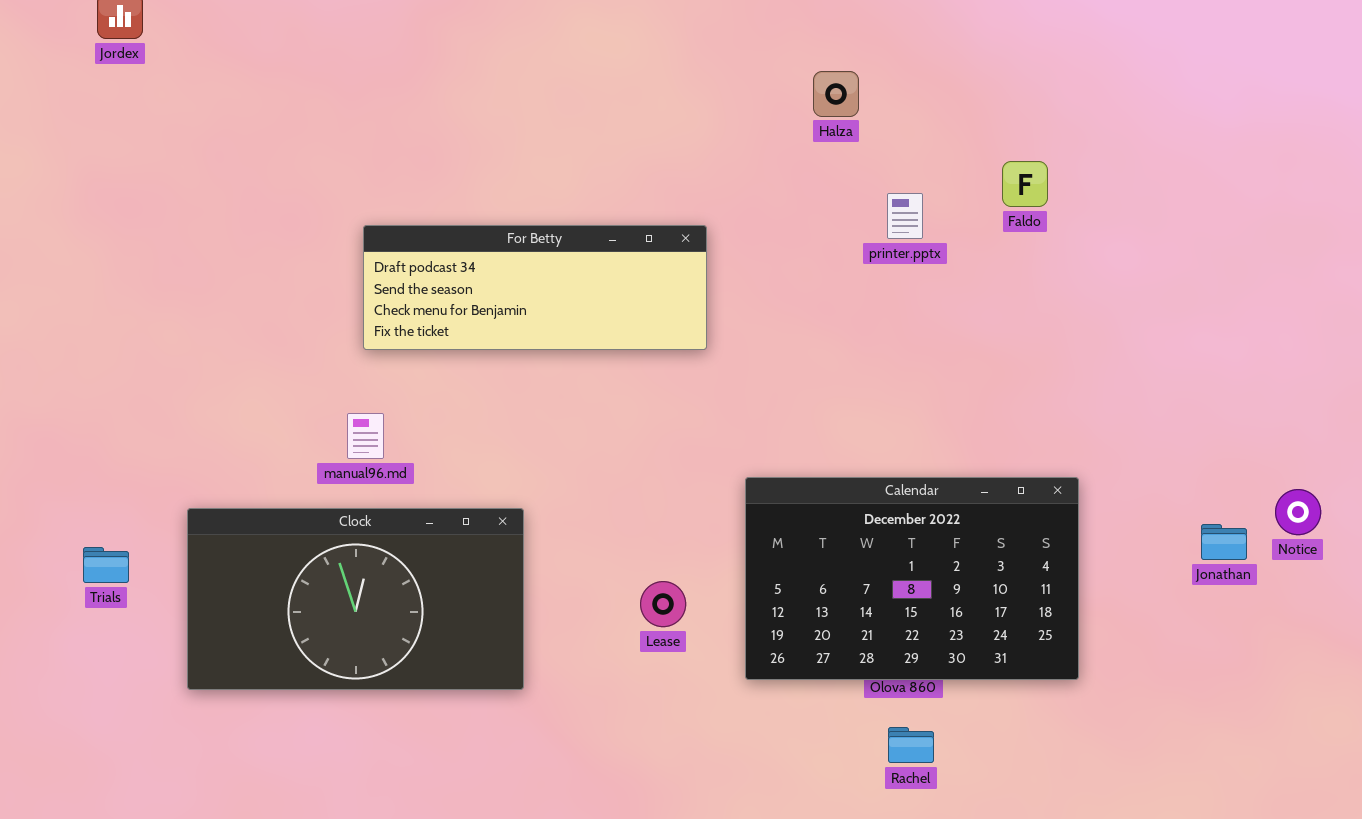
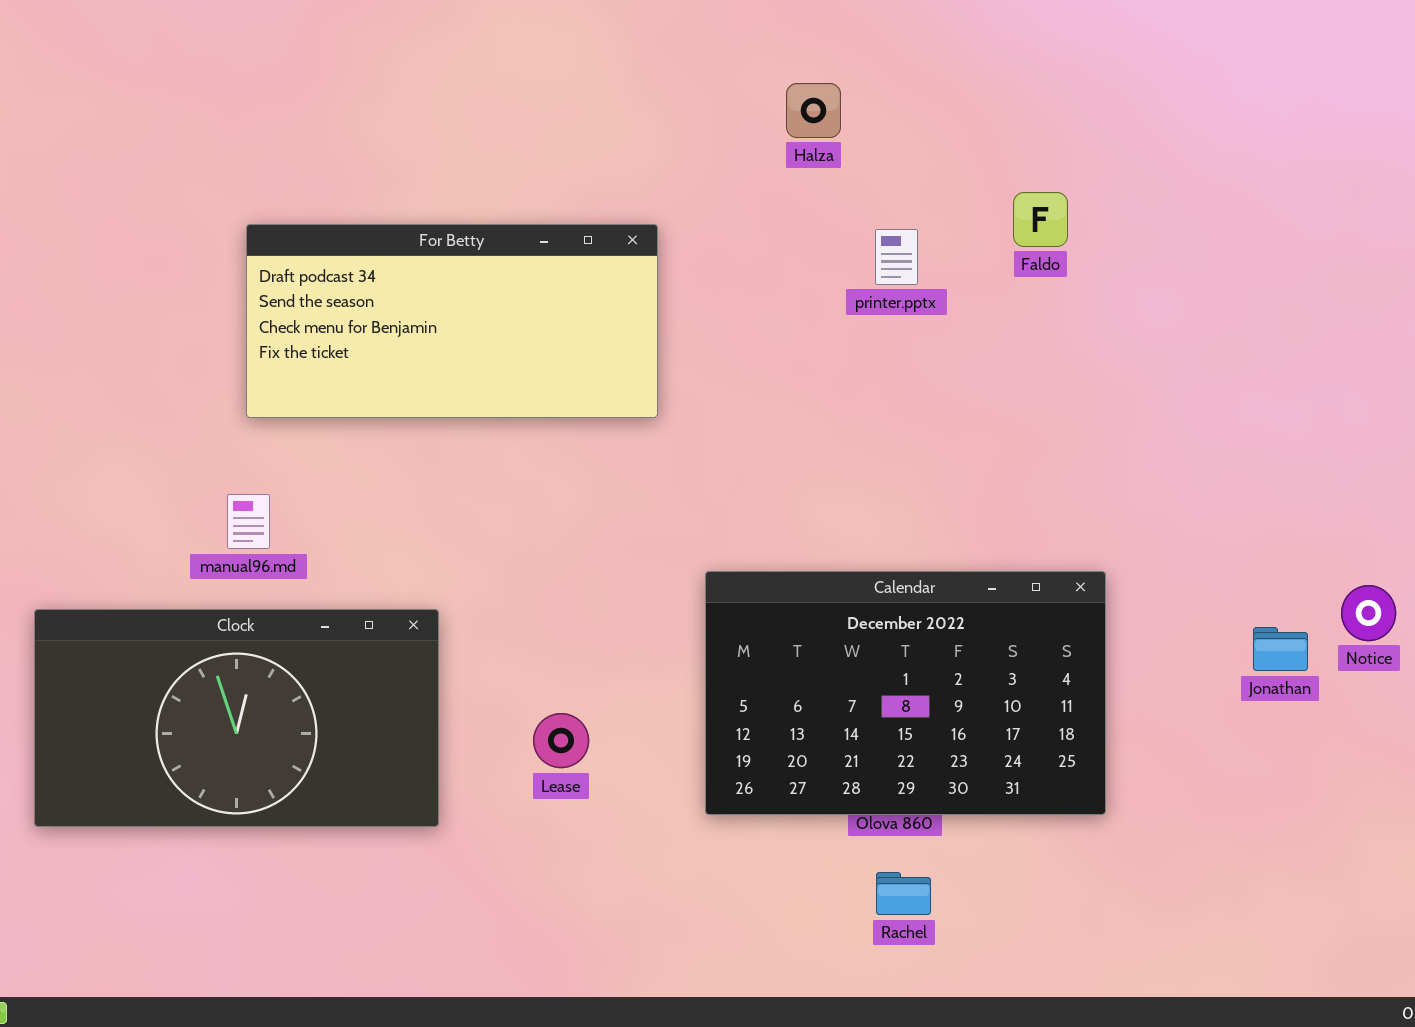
For Betty: [363,225,707,350] -> [246,224,658,418], resized
Lease: [640,581,686,627] -> [533,713,589,768], moved

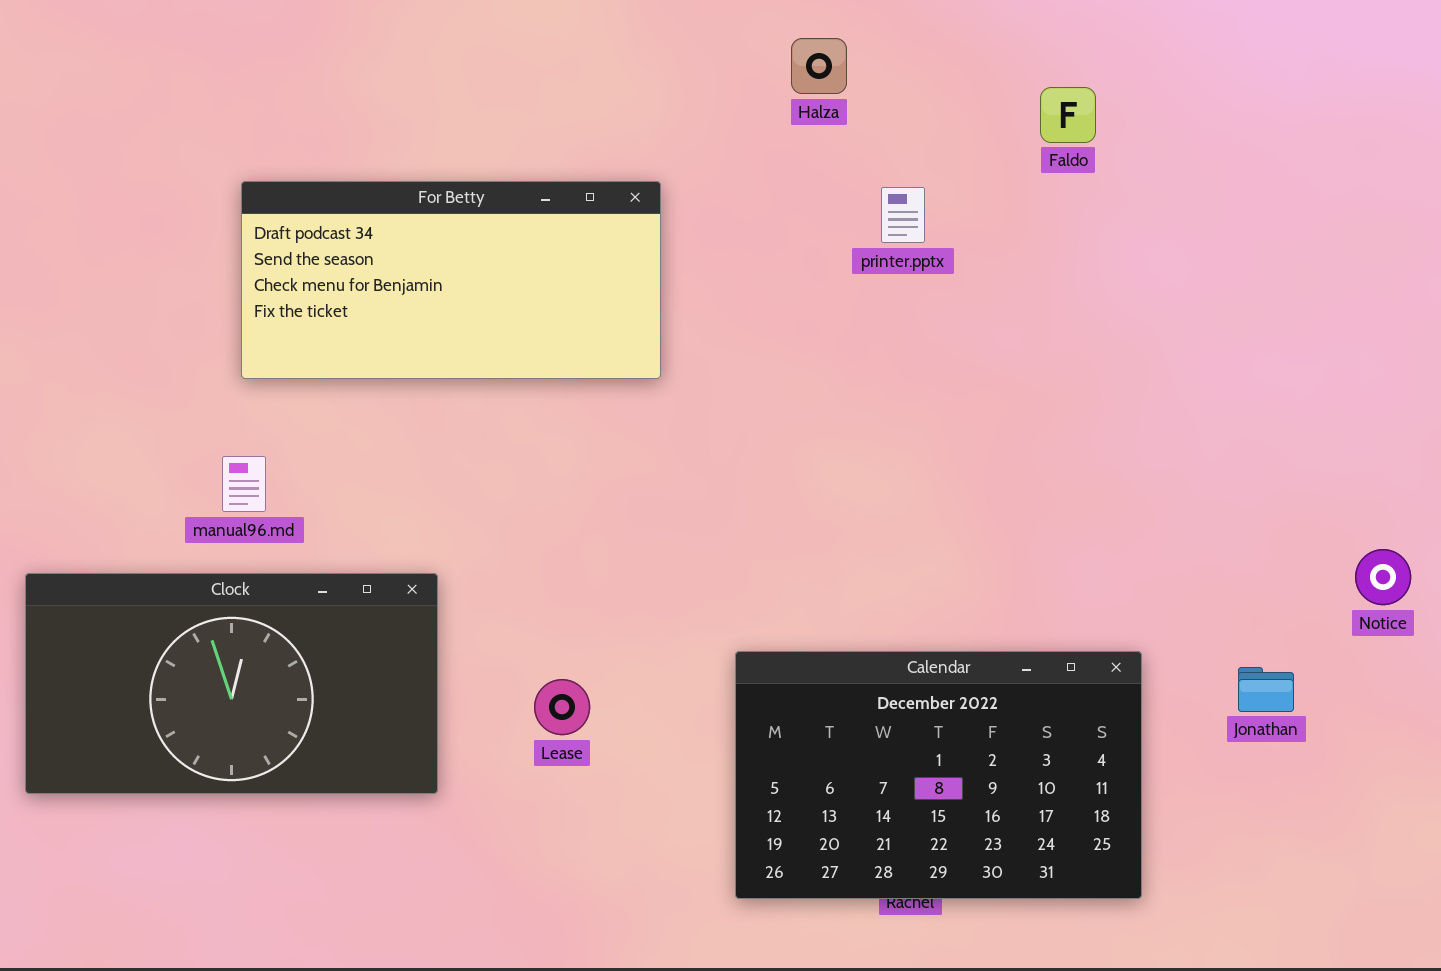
Faldo: [1013,192,1068,247] -> [1040,87,1096,143], moved
Calendar: [705,571,1106,815] -> [735,651,1142,899], moved
Jonathan: [1253,627,1308,671] -> [1238,667,1294,712], moved

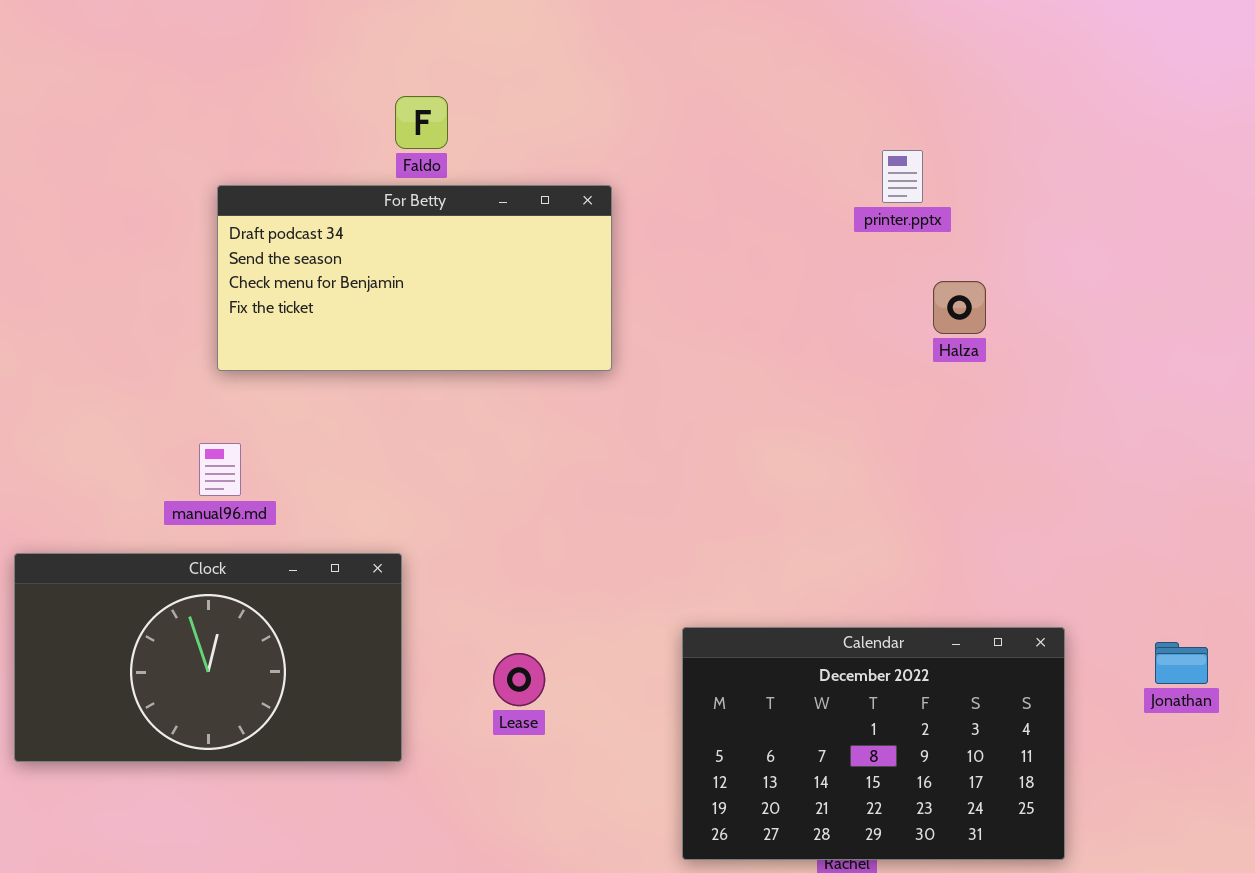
Halza: [791,38,847,94] -> [933,281,986,334], moved
Faldo: [1040,87,1096,143] -> [395,96,448,149], moved
printer.pptx: [881,187,925,243] -> [882,150,923,203], moved

